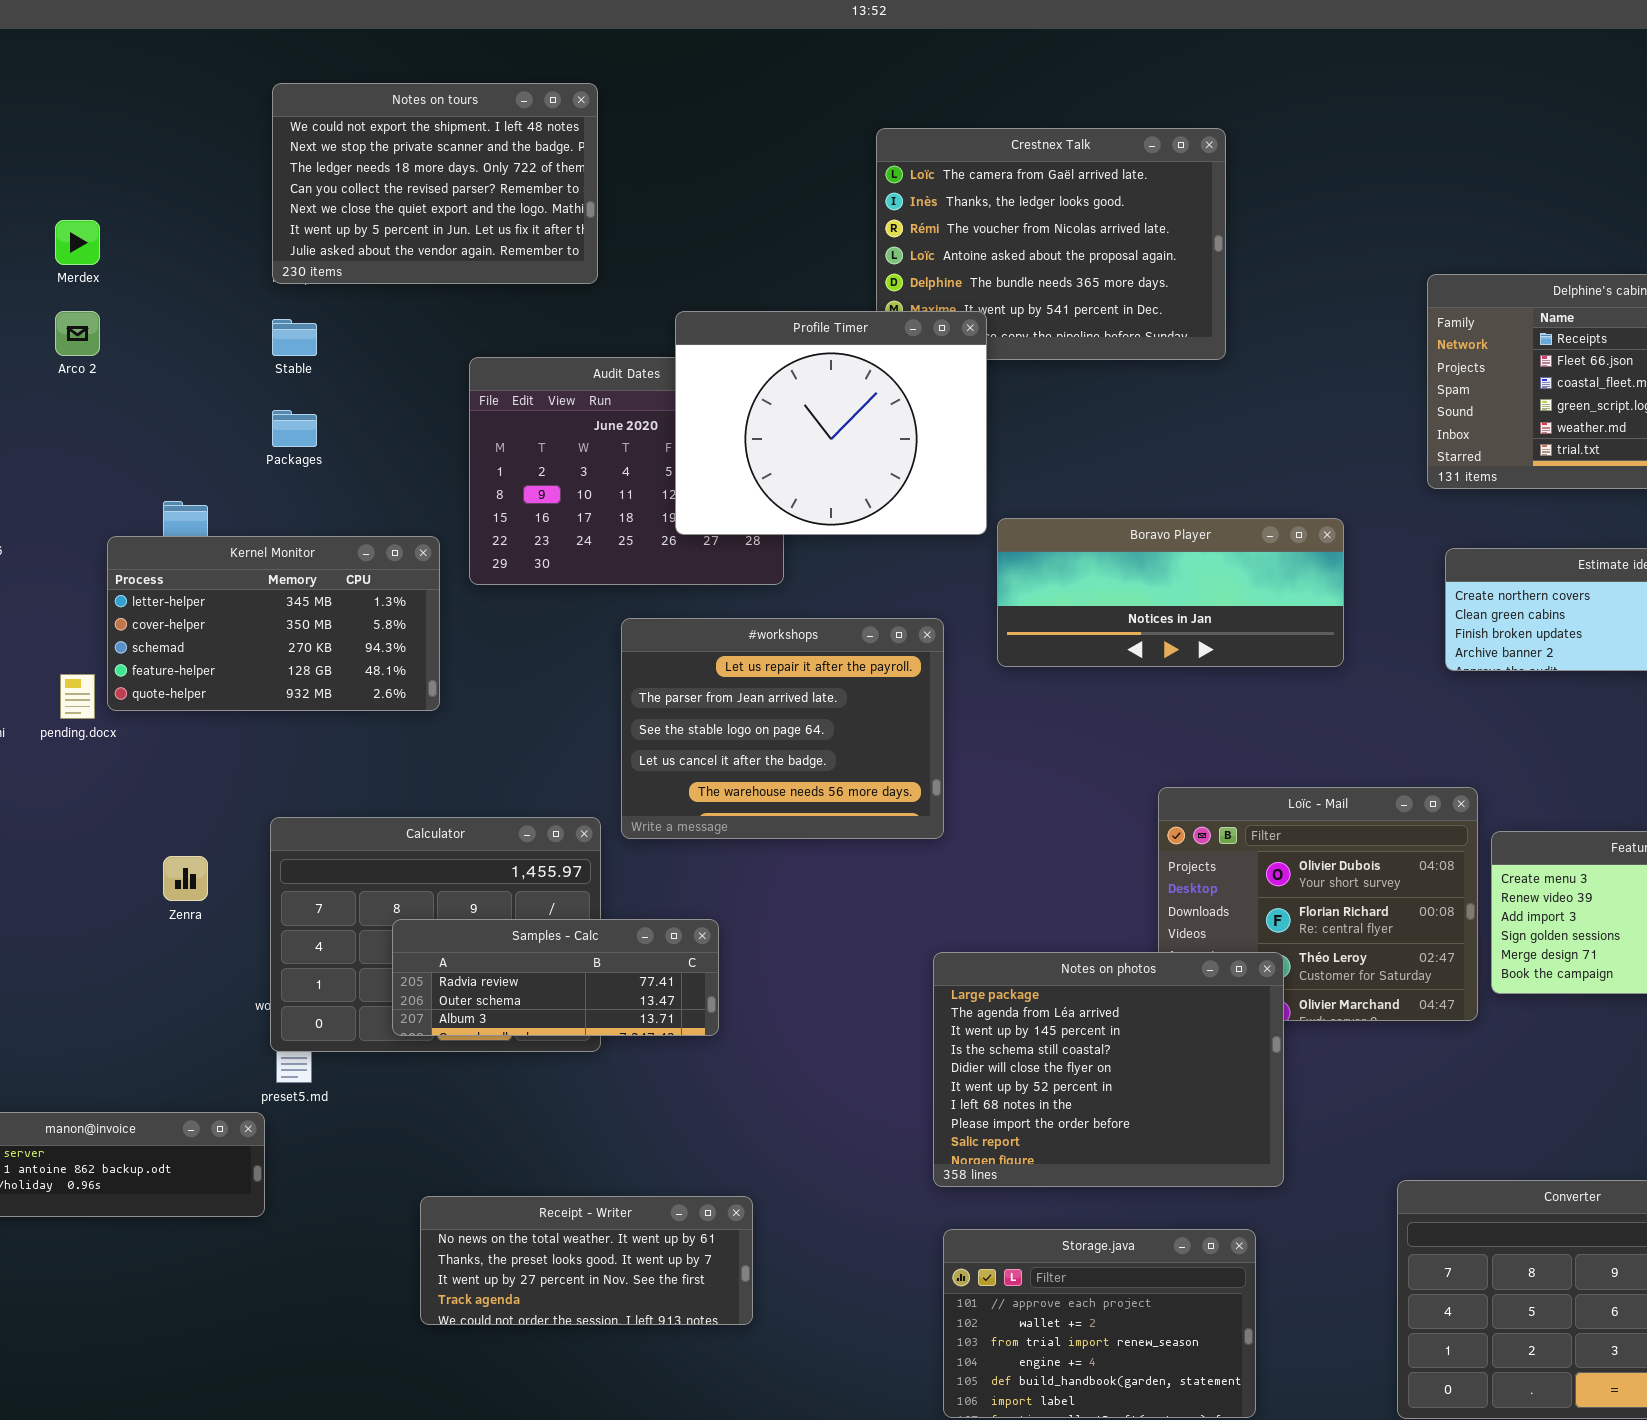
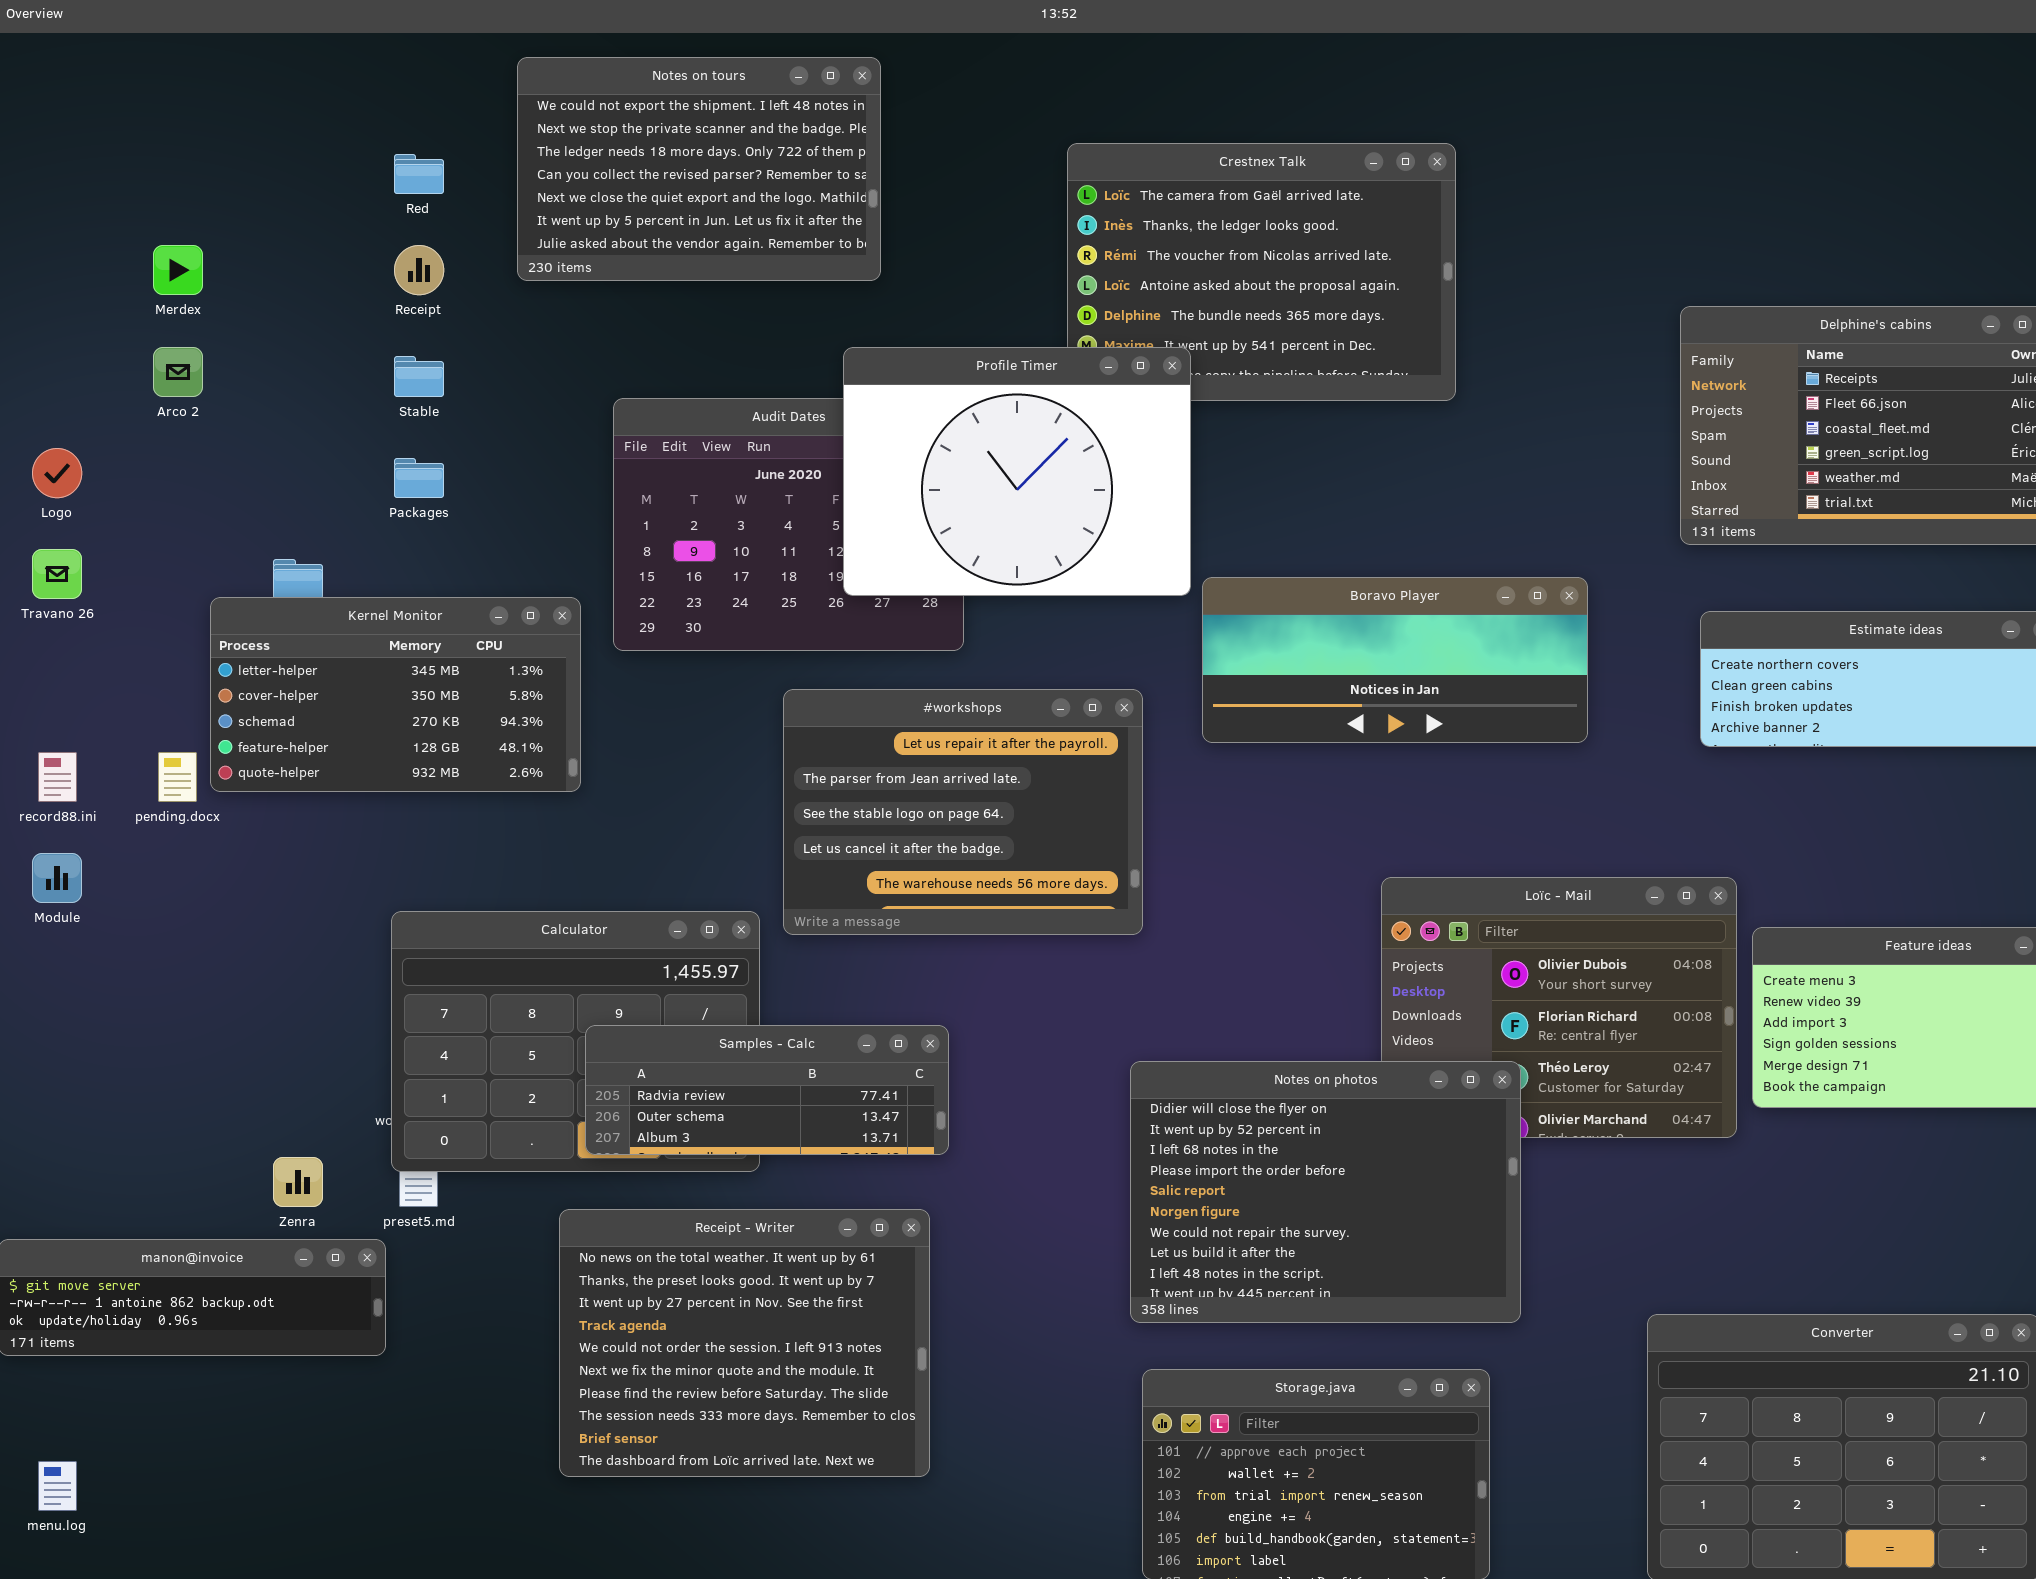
Notes on tours: [272,83,598,284] -> [517,57,881,281], moved
Zenra: [163,856,208,901] -> [273,1157,323,1207], moved
Samples - Calc: [392,919,719,1036] -> [585,1025,949,1155], moved
Notes on photos: [933,952,1284,1187] -> [1130,1061,1521,1323], scrolled down 4 rows
Receipt - Writer: [420,1196,753,1325] -> [559,1209,930,1477], resized

